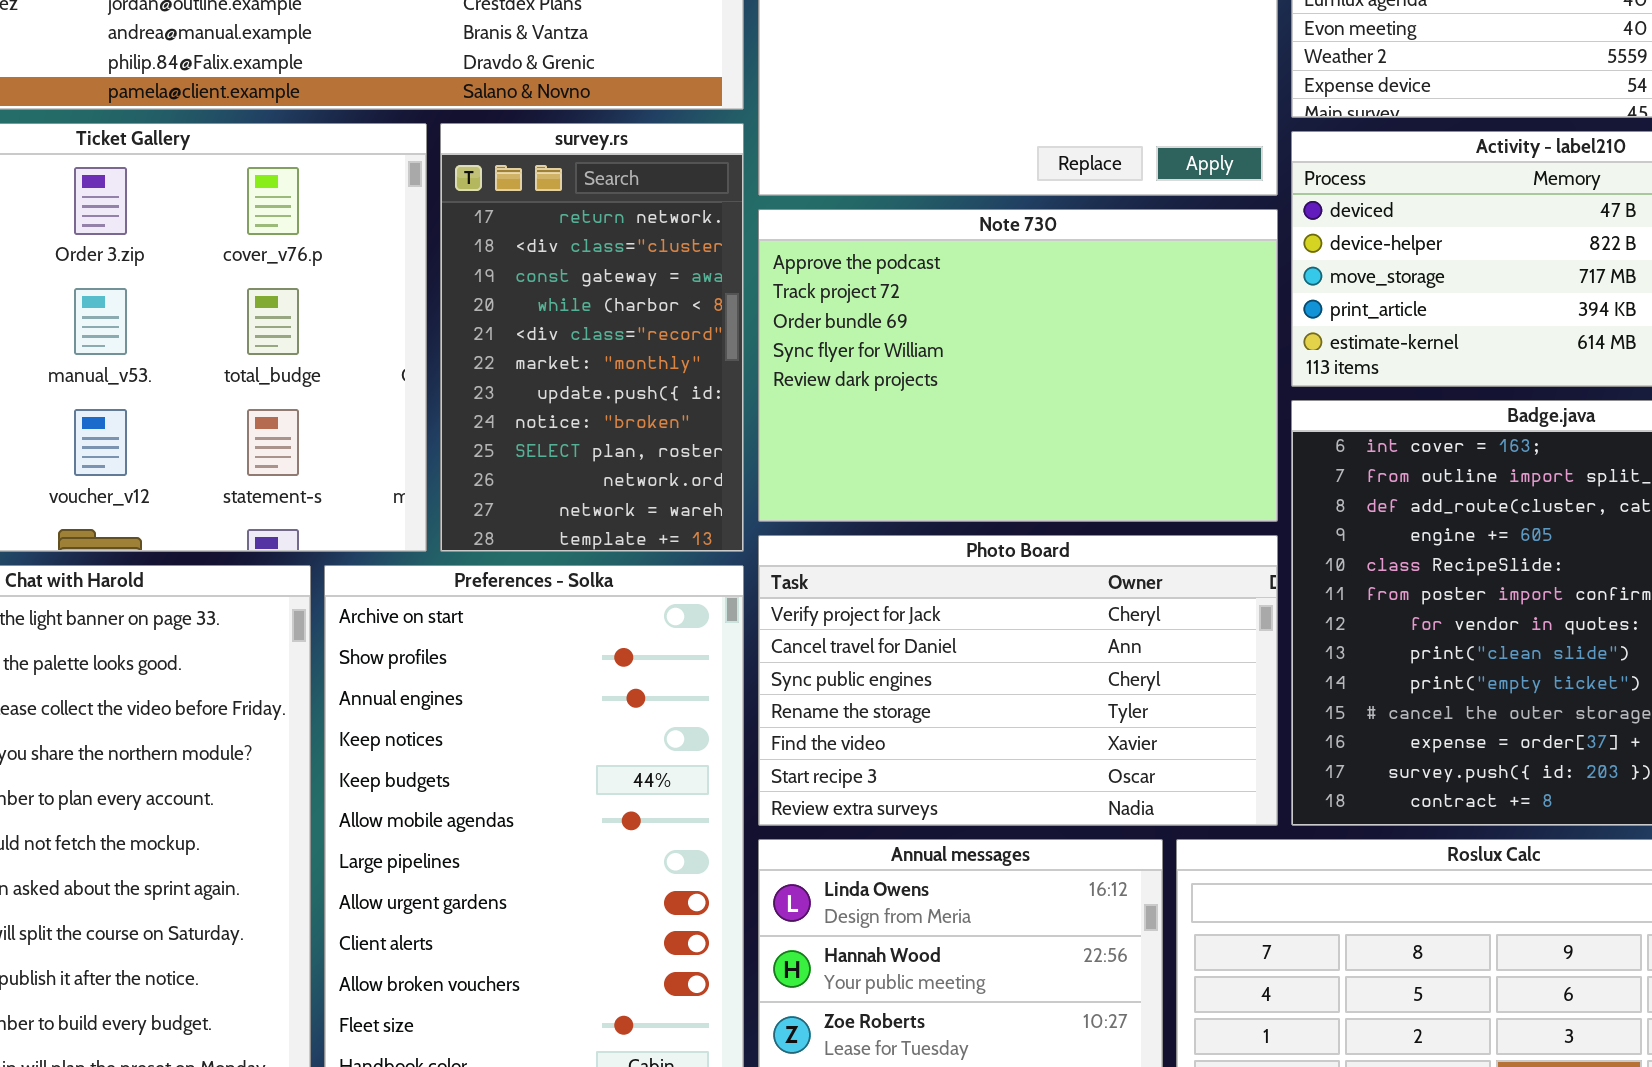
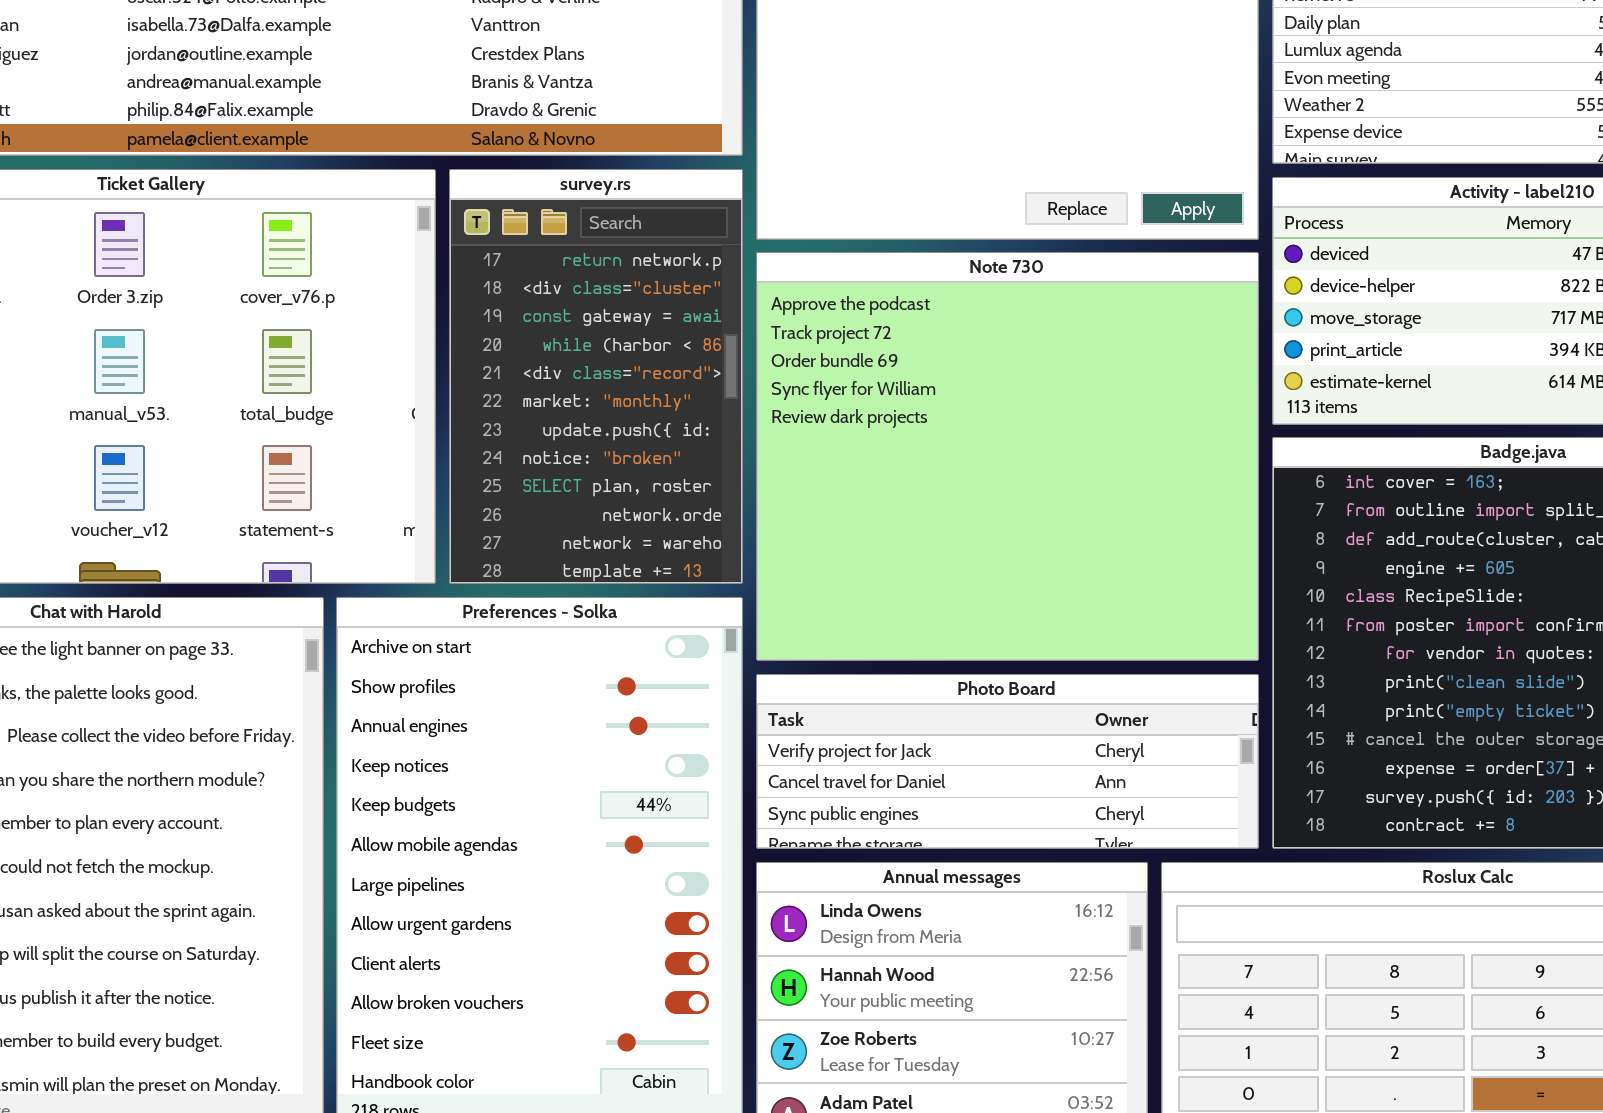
Note 730: [758,209,1278,522] -> [756,252,1259,661], resized
Photo Board: [758,535,1278,826] -> [756,674,1259,849], resized

